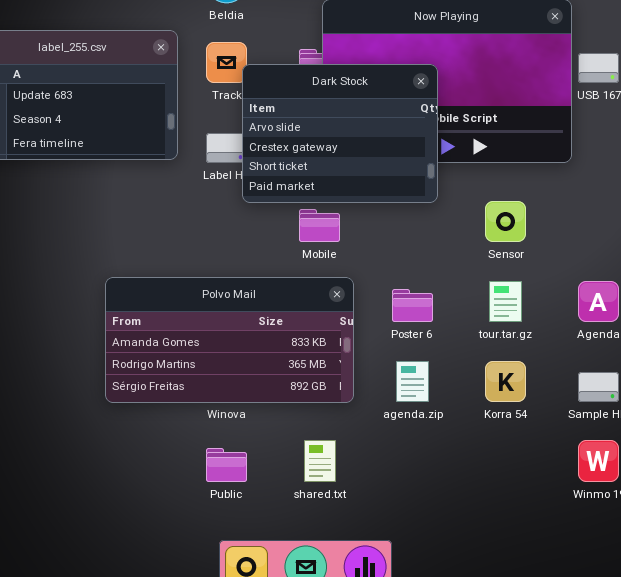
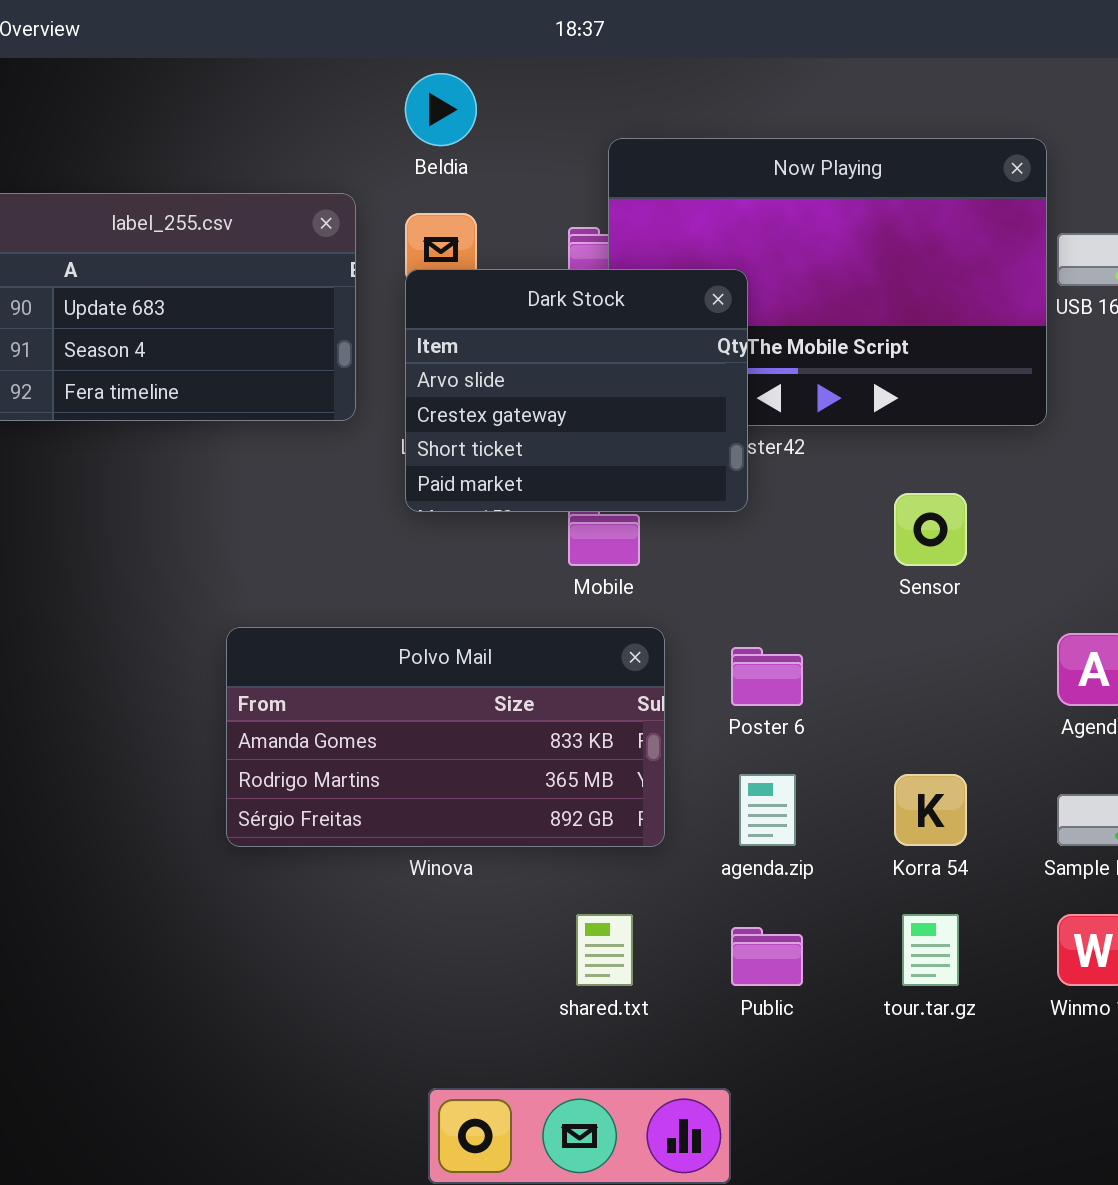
Dark Stock: [242,64,438,203] -> [405,269,748,512], moved
tour.tar.gz: [489,281,522,322] -> [902,914,959,986], moved
Public: [206,448,247,482] -> [731,927,803,986], moved

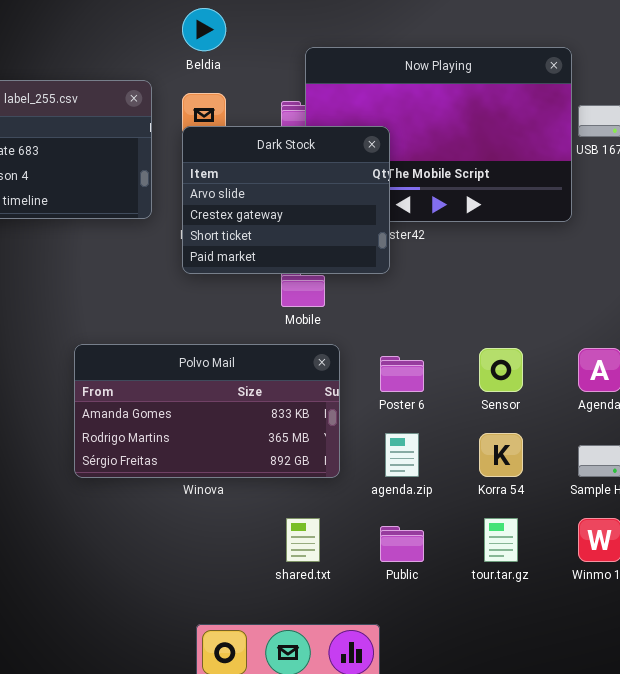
Sensor: [894,493,967,566] -> [479,348,523,392], moved

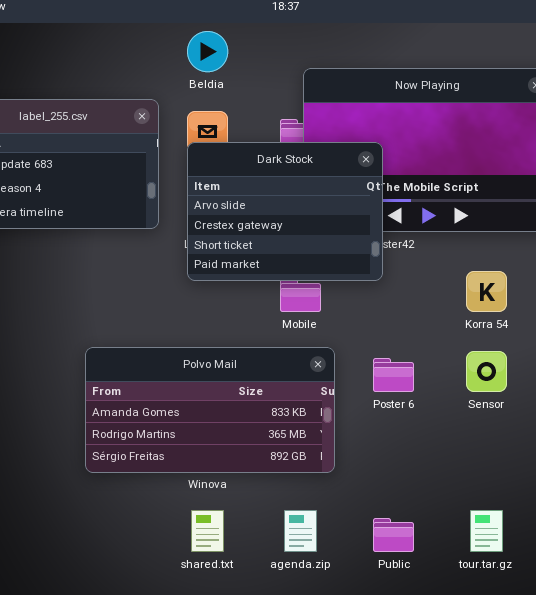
agenda.zip: [385,433,419,477] -> [284,510,317,552], moved
Korra 54: [479,433,523,477] -> [466,271,507,312], moved
shared.txt: [286,518,320,562] -> [191,510,224,552], moved

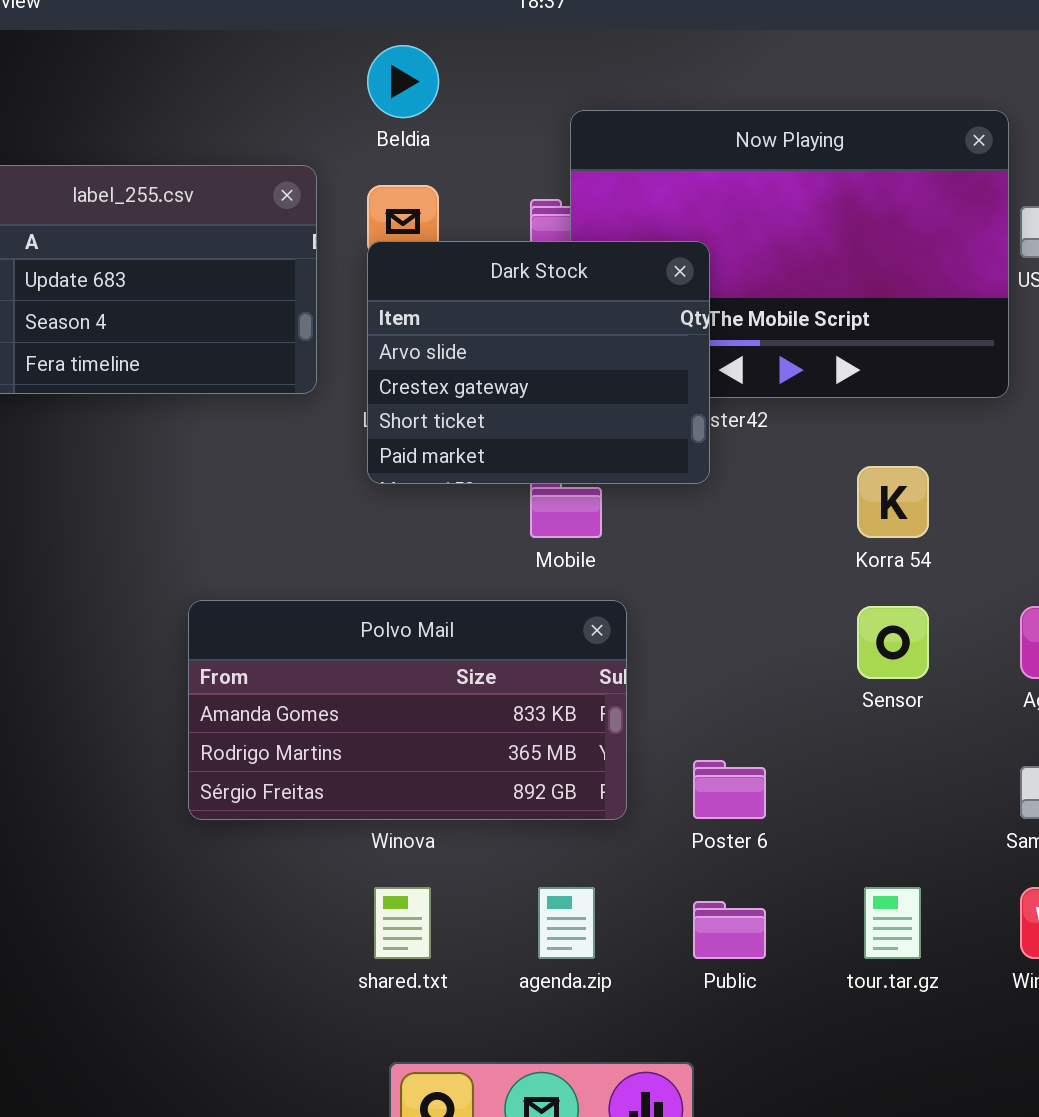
Poster 6: [373,358,414,392] -> [693,760,766,819], moved

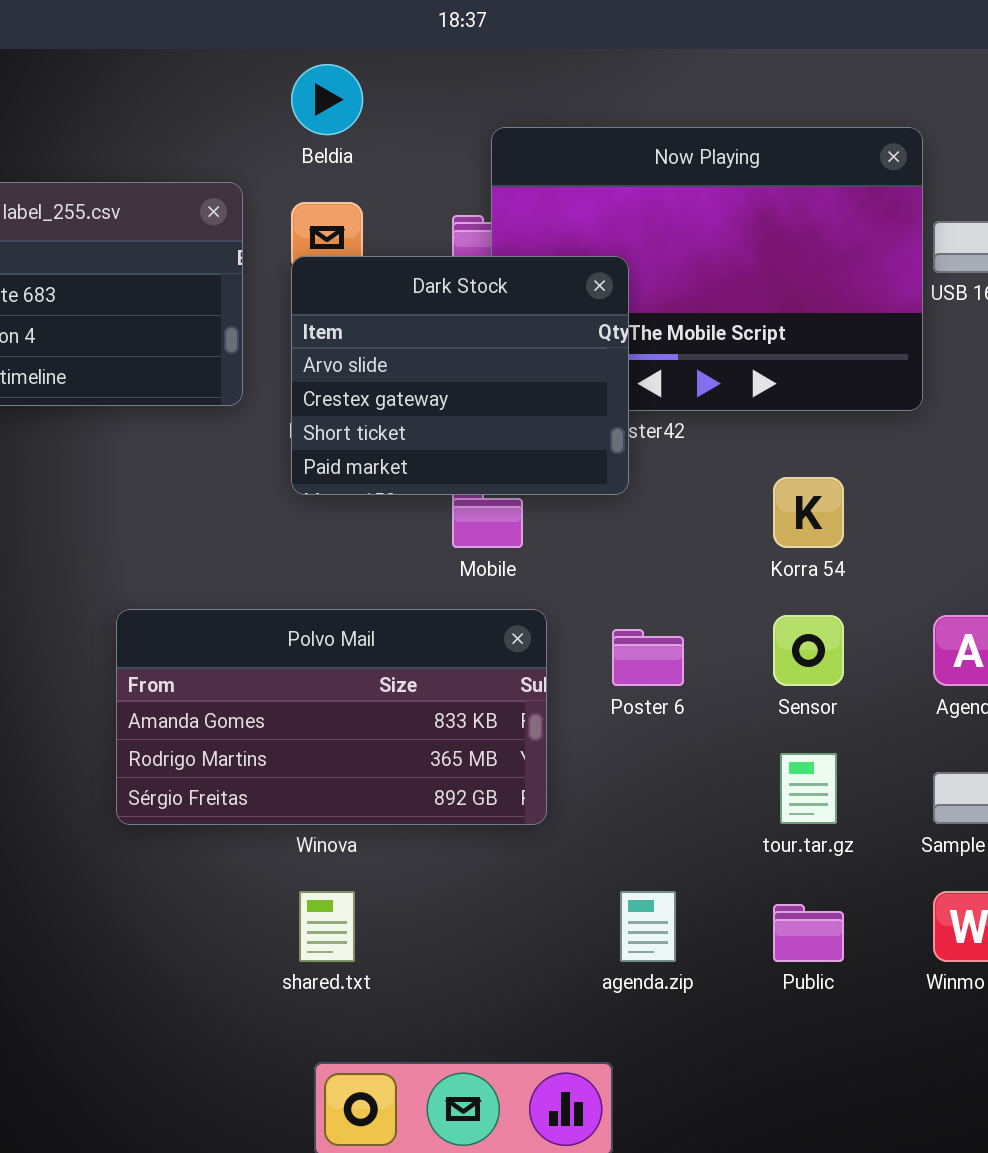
Poster 6: [693,760,766,819] -> [612,629,684,686], moved
agenda.zip: [538,887,595,959] -> [620,891,676,962], moved
tour.tar.gz: [864,887,921,959] -> [780,753,837,824], moved
Public: [693,901,766,959] -> [773,904,844,962], moved

